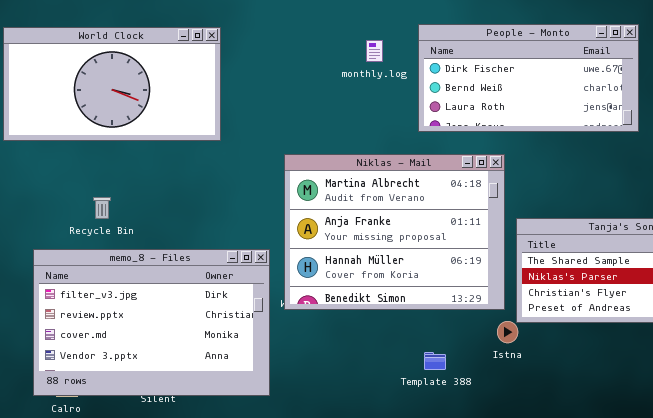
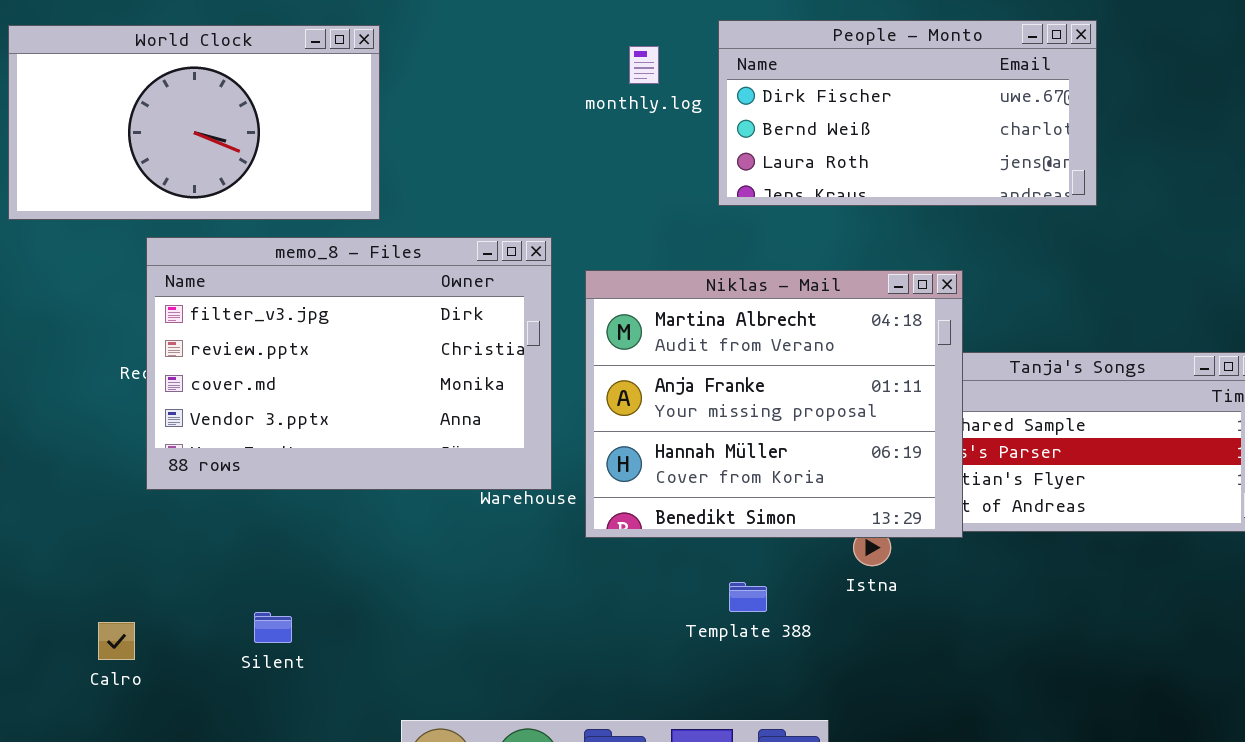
Niklas - Mail: [284,154,505,310] -> [585,270,963,538], moved
memo_8 - Files: [33,249,270,396] -> [146,237,552,490], moved

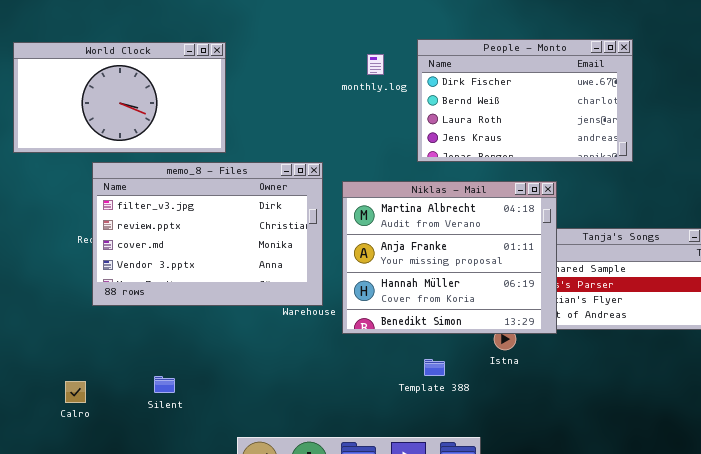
People - Monto: [718,20,1097,206] -> [417,39,633,162], resized

